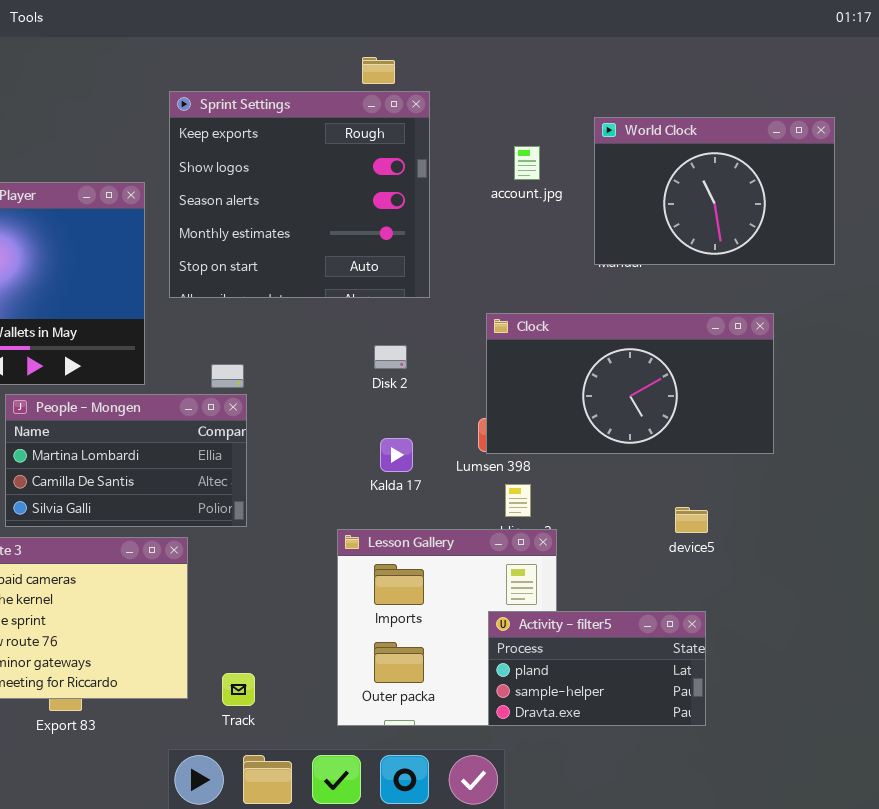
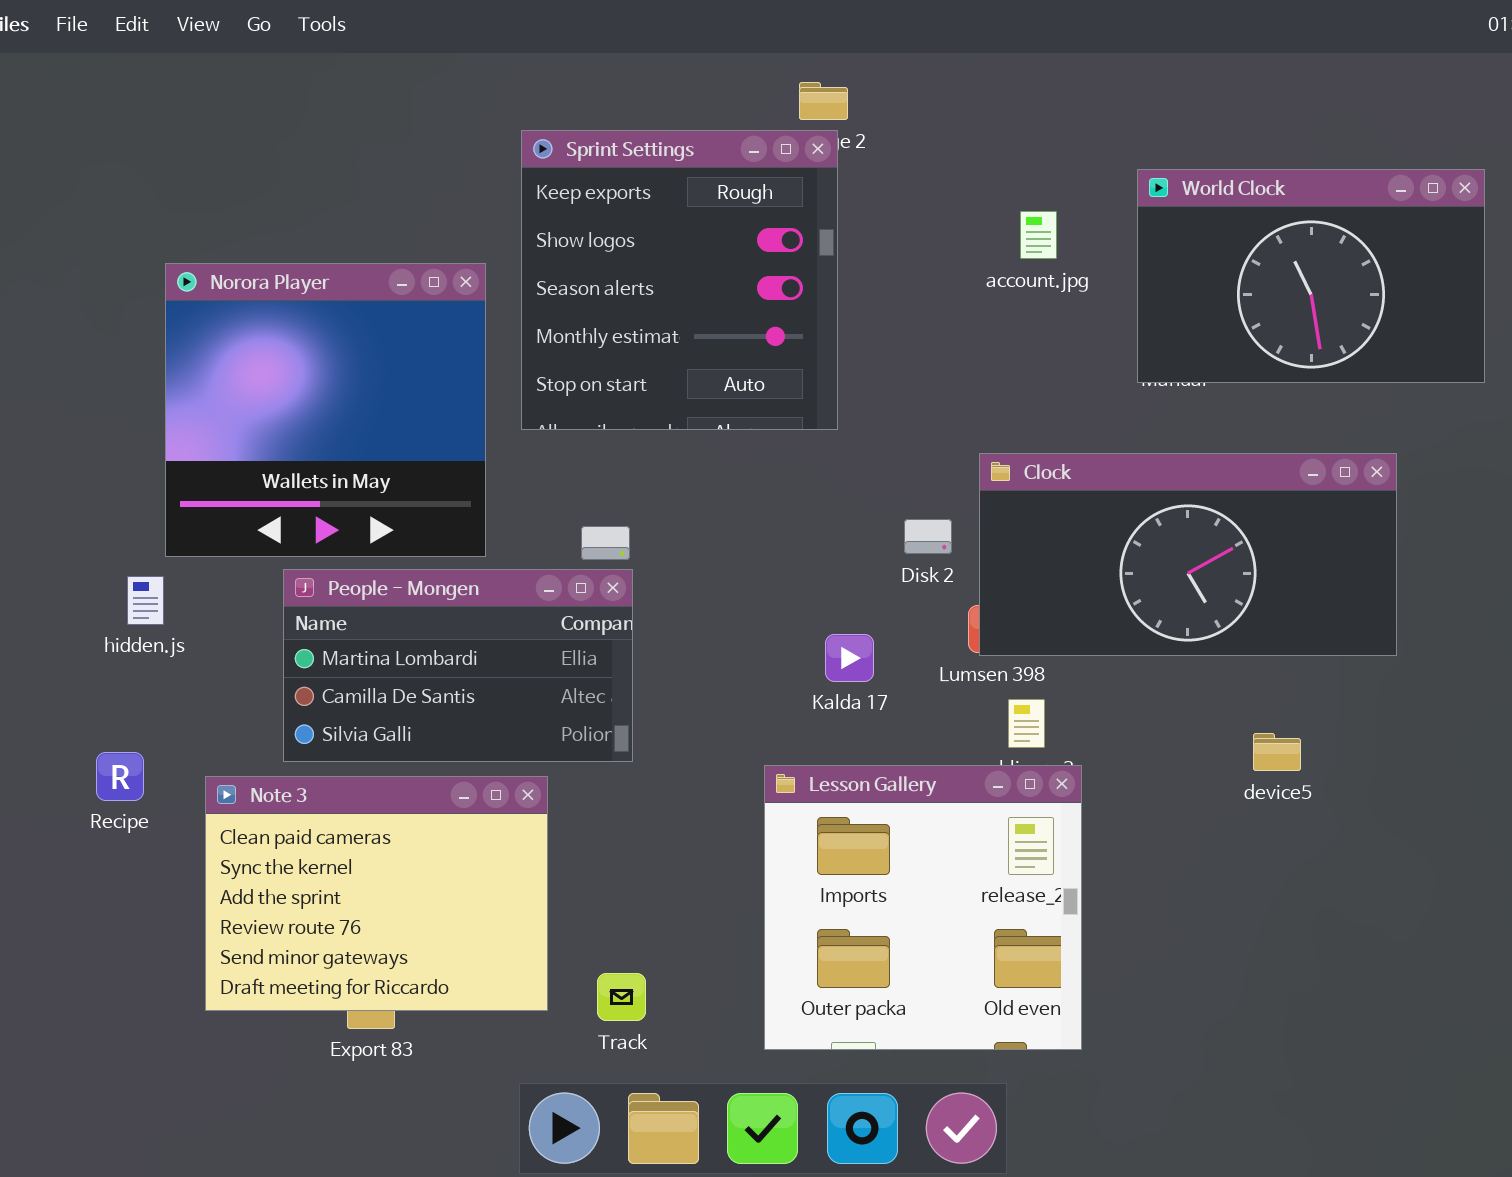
Sprint Settings: [169,91,430,298] -> [521,130,838,430], resized
Disk 2: [374,345,407,369] -> [904,519,952,554], moved
Activity - filter5: [488,611,706,726] -> none, closed

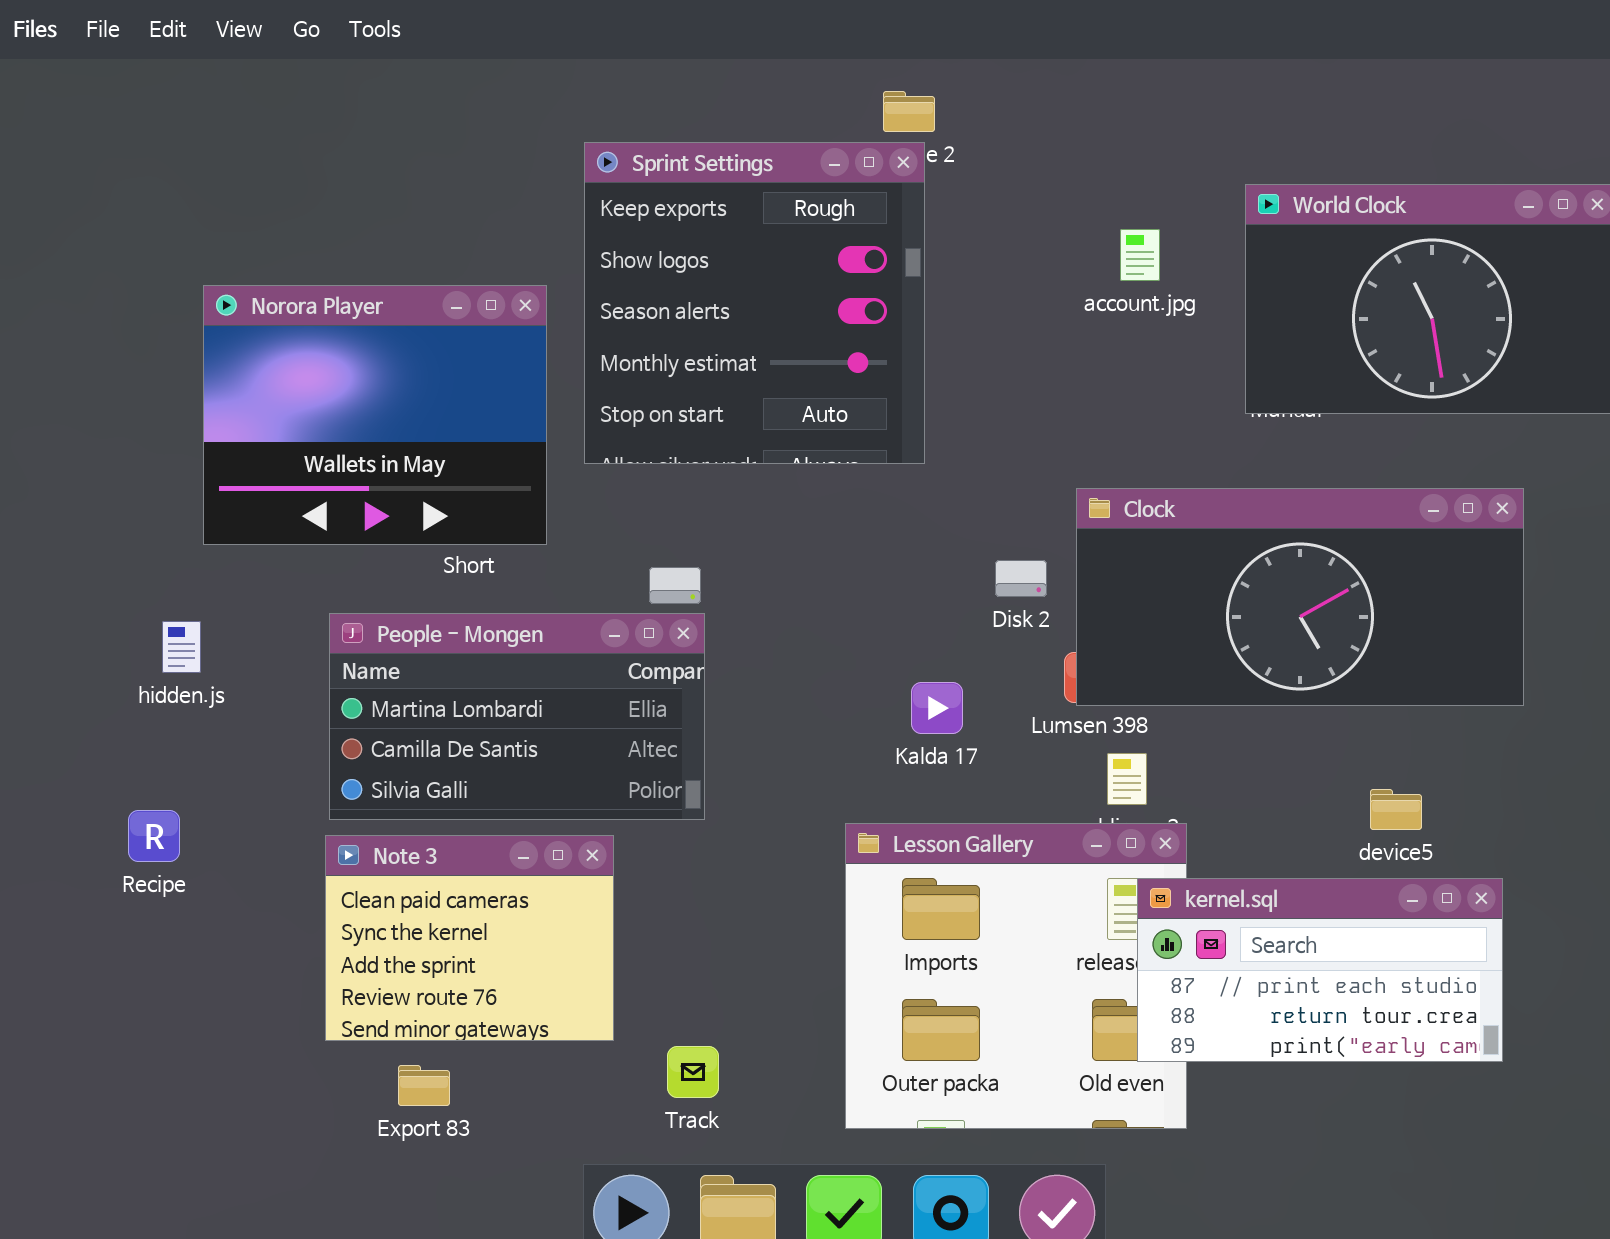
Norora Player: [165,263,486,557] -> [203,285,547,545], resized
Note 3: [205,776,548,1011] -> [325,835,614,1041], resized
kernel.sql: none -> [1137,878,1503,1062], opened

